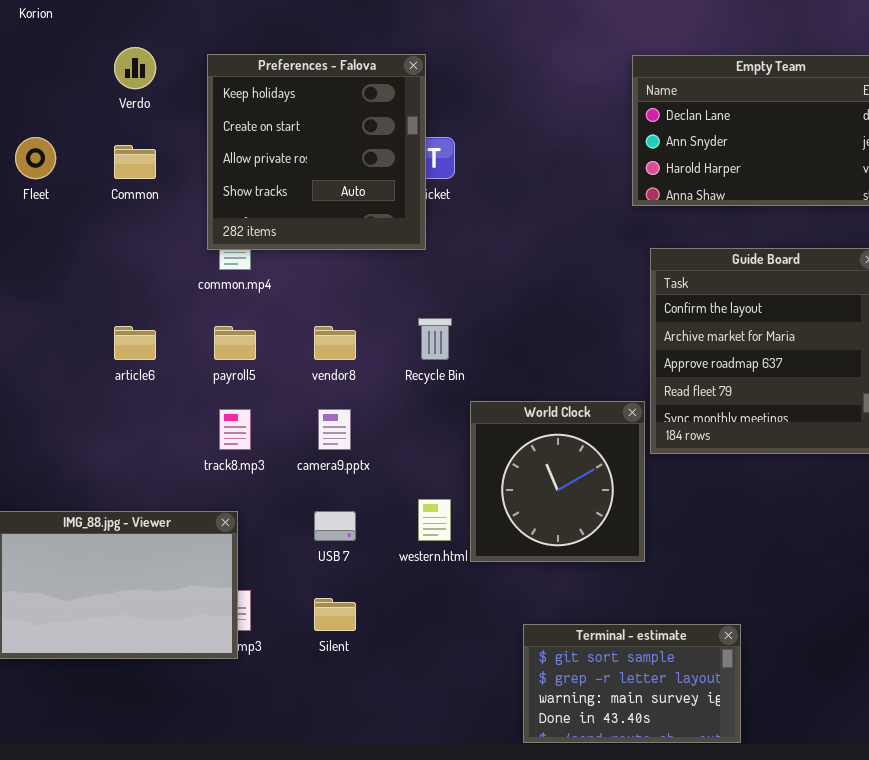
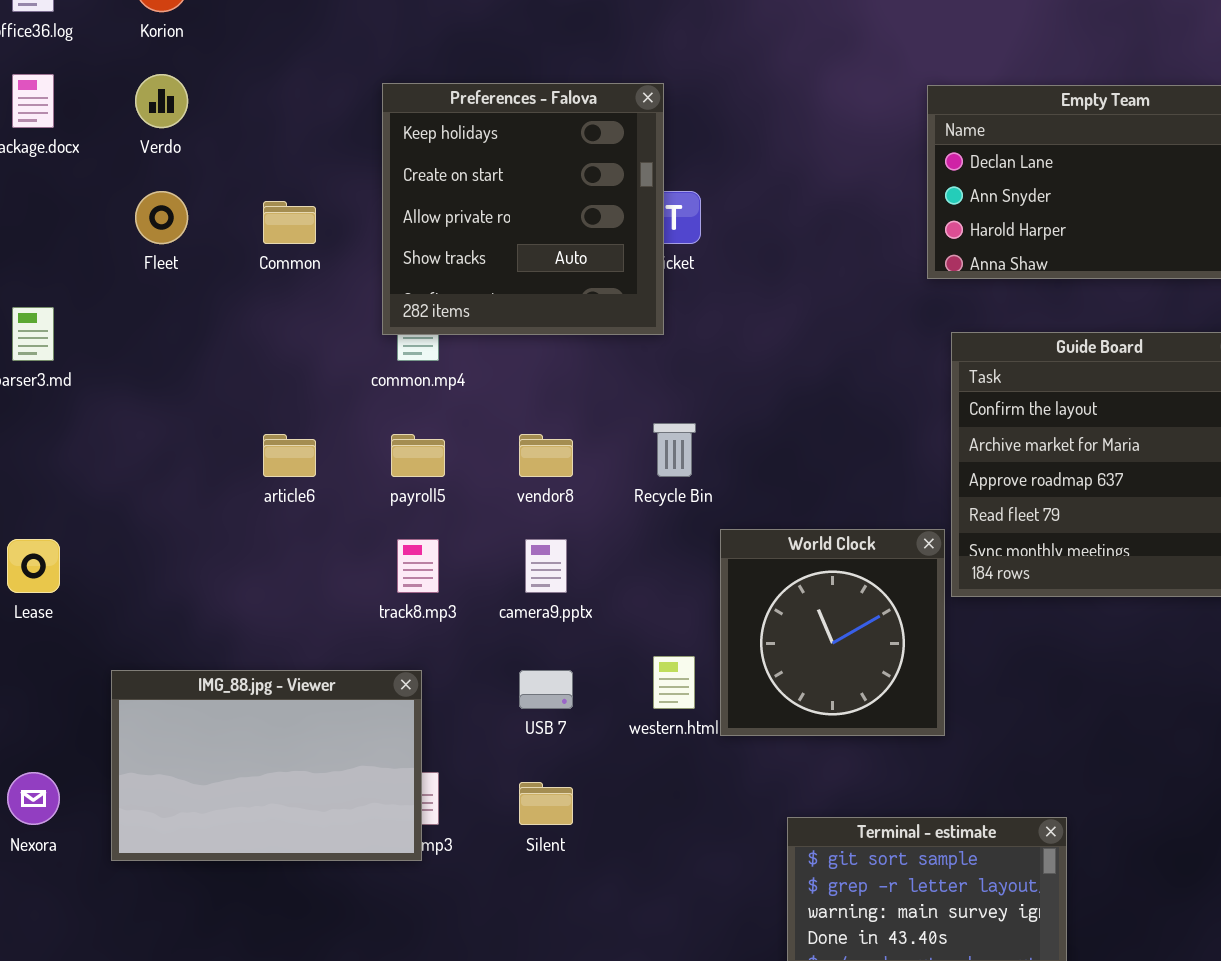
Verdo: [114,47,156,89] -> [135,74,188,128], moved

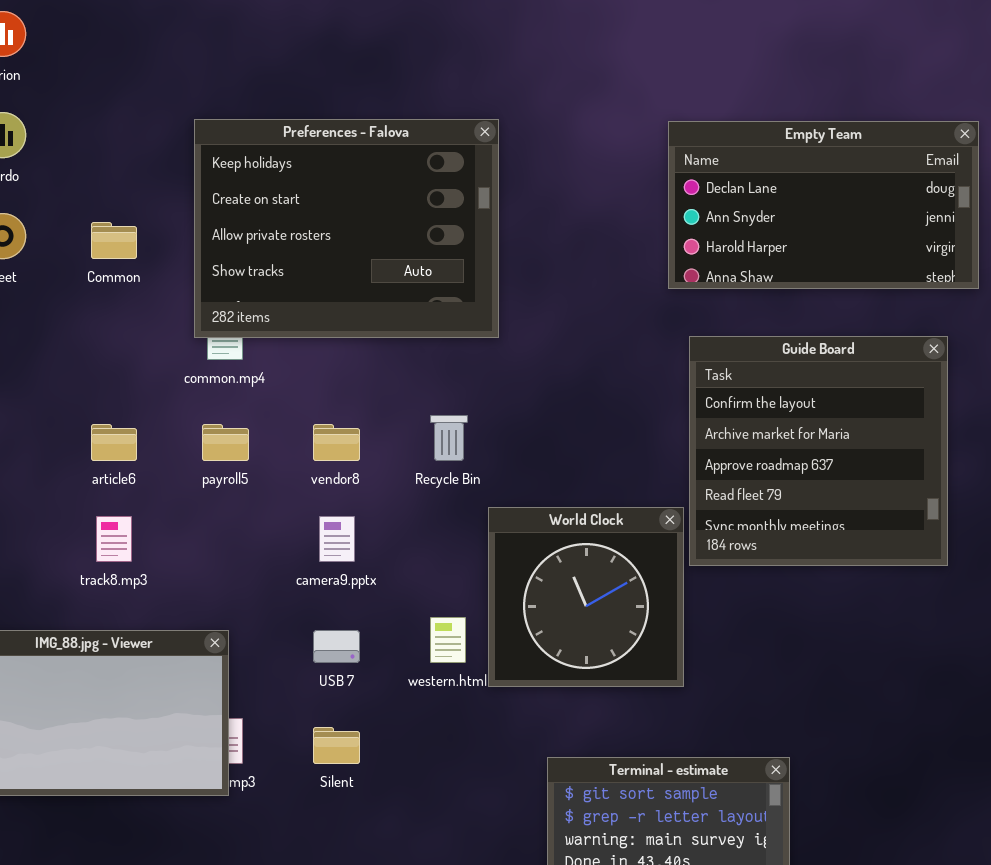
Preferences - Falova: [382,83,664,335] -> [194,119,499,338], resized
track8.mp3: [397,539,439,593] -> [96,516,132,562], moved

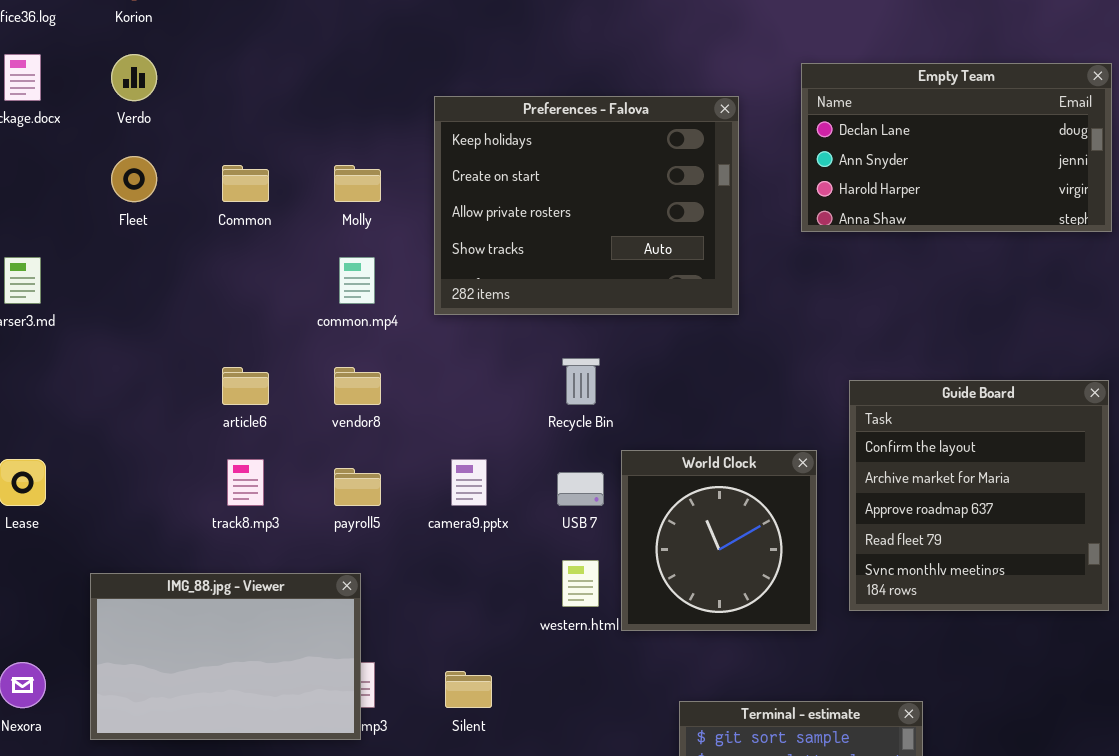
Preferences - Falova: [194,119,499,338] -> [434,96,739,315], moved
Guide Board: [689,336,948,566] -> [849,380,1109,611], moved
payroll5: [202,424,249,461] -> [334,468,381,506], moved
vendor8: [313,424,360,461] -> [334,367,381,405], moved
USB 7: [313,630,360,663] -> [557,472,604,506], moved

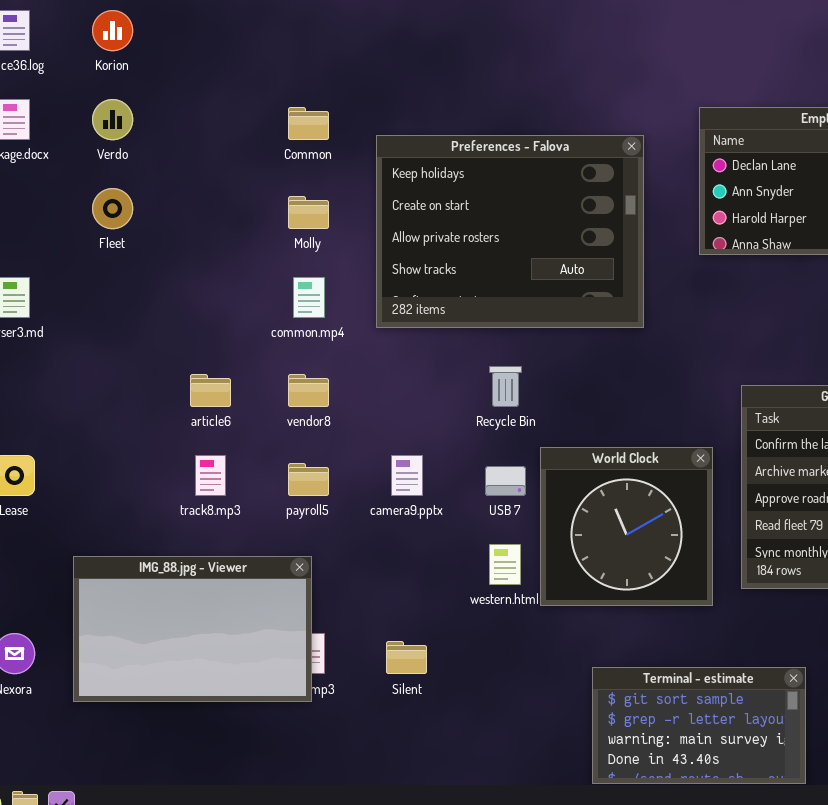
Common: [222,165,269,202] -> [288,107,329,140], moved

